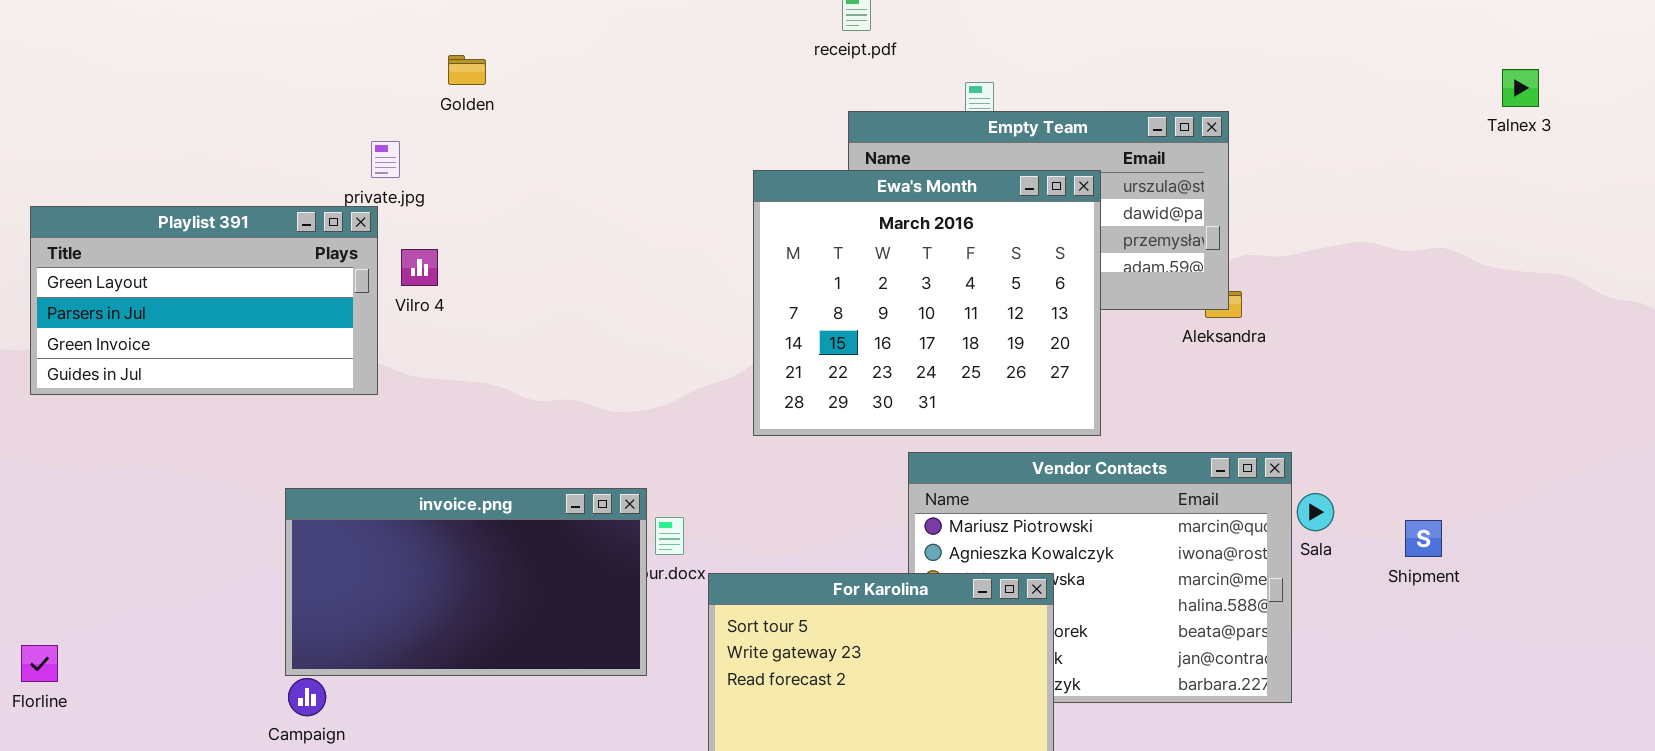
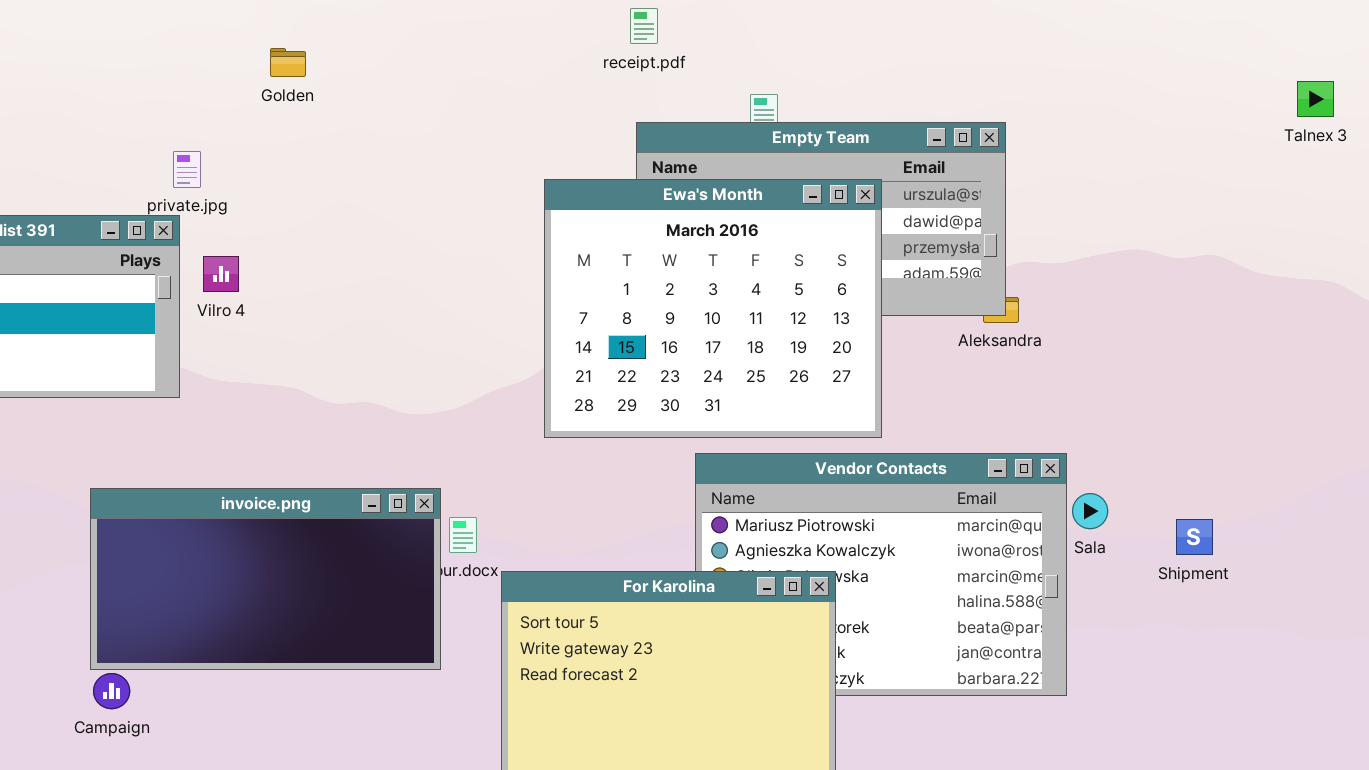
Golden: [448,55,486,85] -> [270,48,306,77], moved
Talnex 3: [1502,69,1539,107] -> [1297,81,1334,117], moved

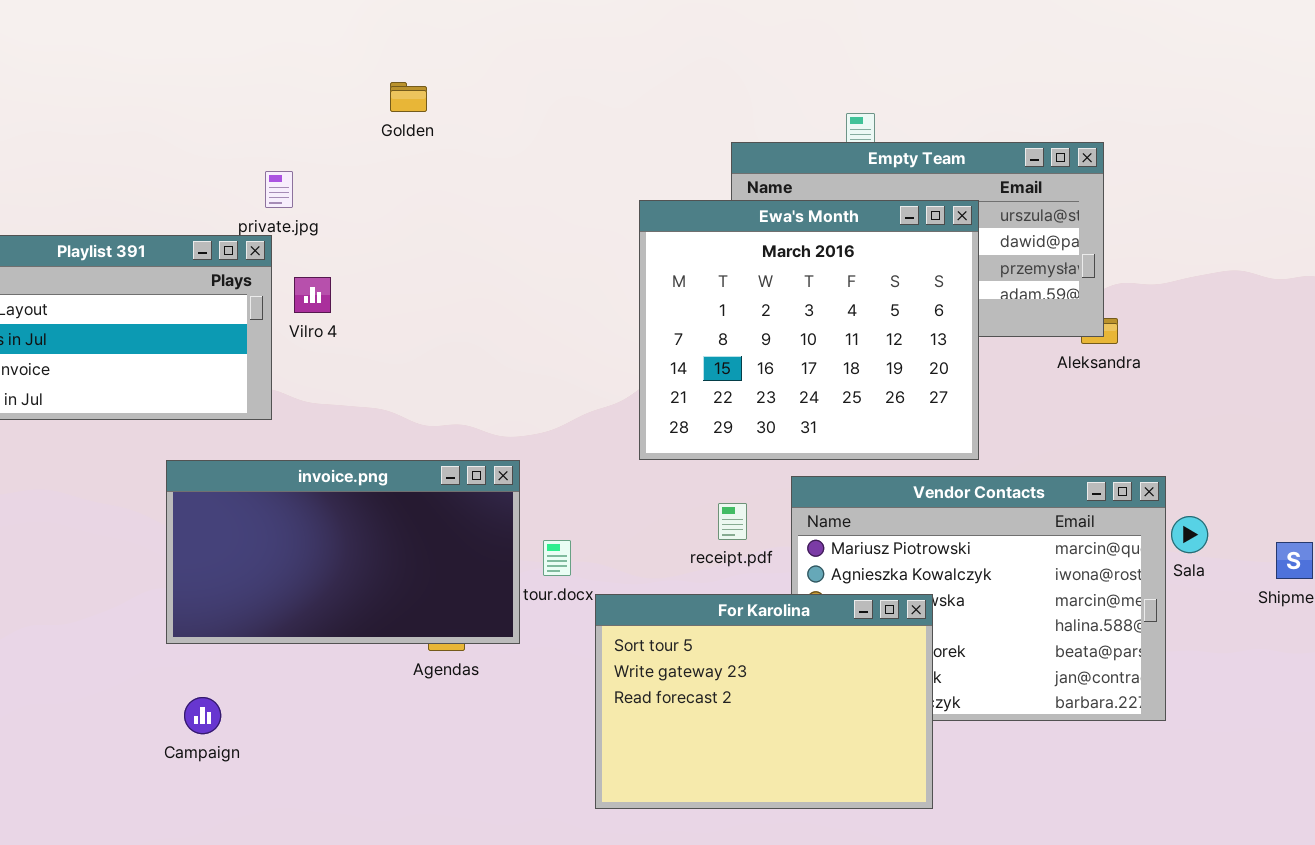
receipt.pdf: [630,8,658,44] -> [718,503,747,540], moved
Golden: [270,48,306,77] -> [390,82,427,112], moved
invoice.png: [90,488,441,670] -> [166,460,520,644], moved

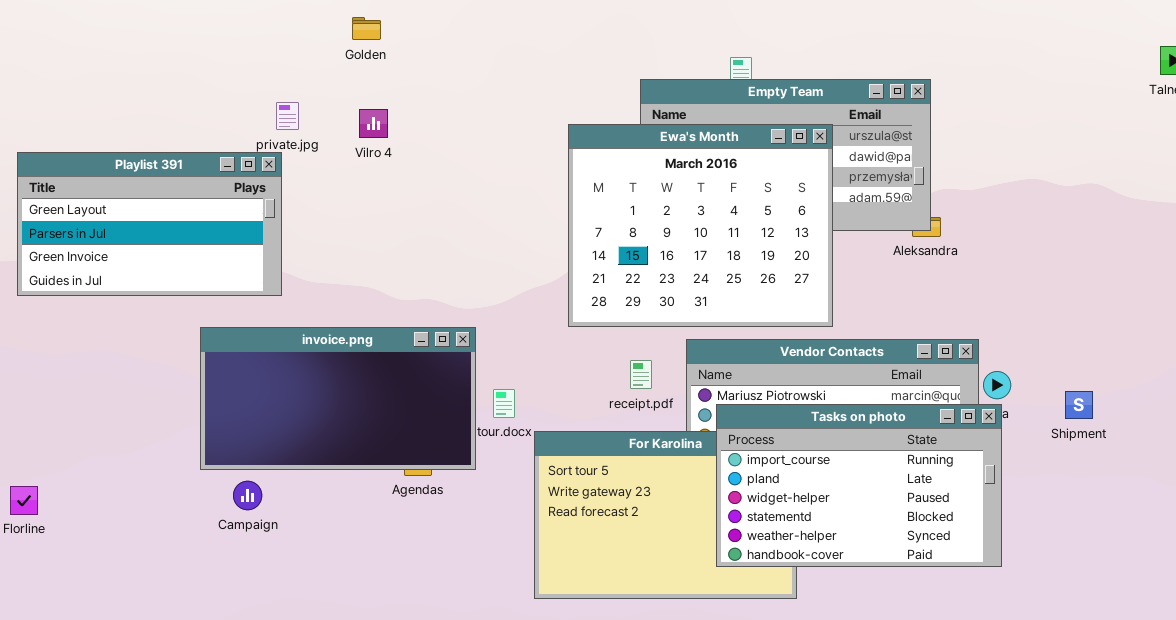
Golden: [390,82,427,112] -> [352,17,381,40], moved
Vilro 4: [294,277,331,313] -> [359,109,388,138], moved
Tasks on photo: none -> [716,404,1002,567], opened
Campaign: [184,697,221,734] -> [233,481,262,510], moved

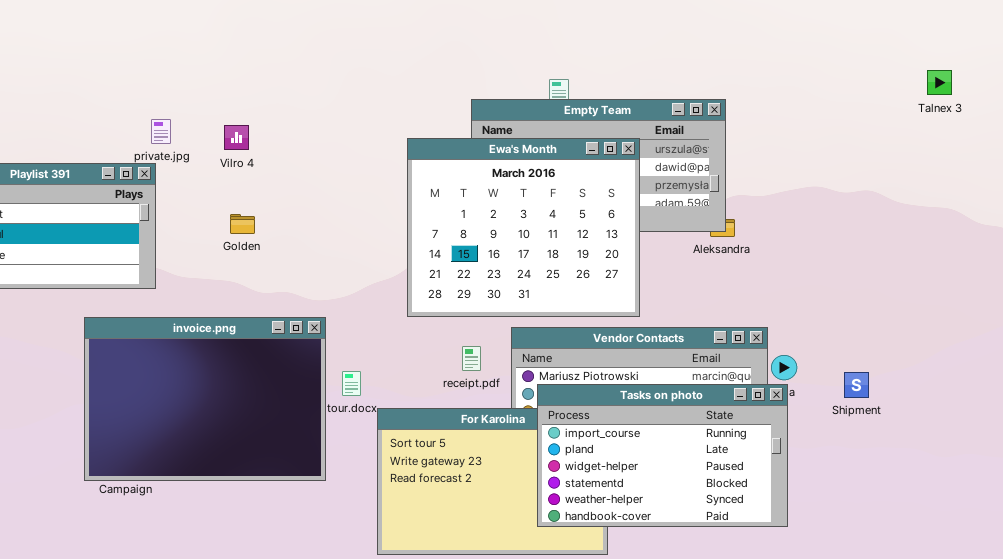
Golden: [352,17,381,40] -> [230,214,255,234], moved
invoice.png: [200,327,476,470] -> [84,317,326,481], resized

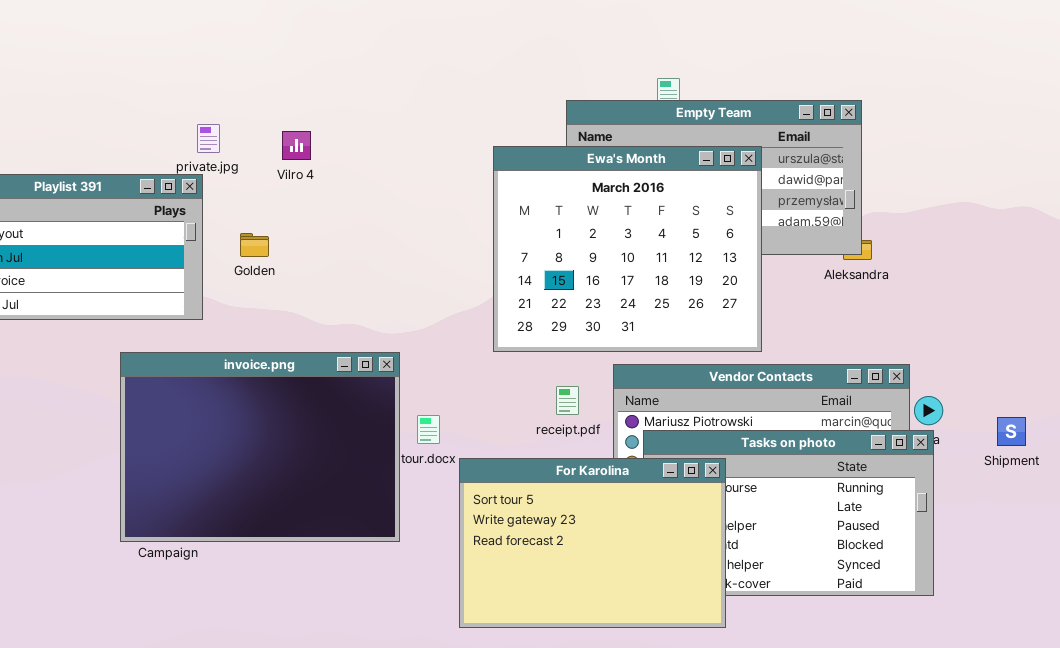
Golden: [230,214,255,234] -> [240,233,269,257], moved
For Karolina: [377,408,608,555] -> [459,458,726,628], raised

